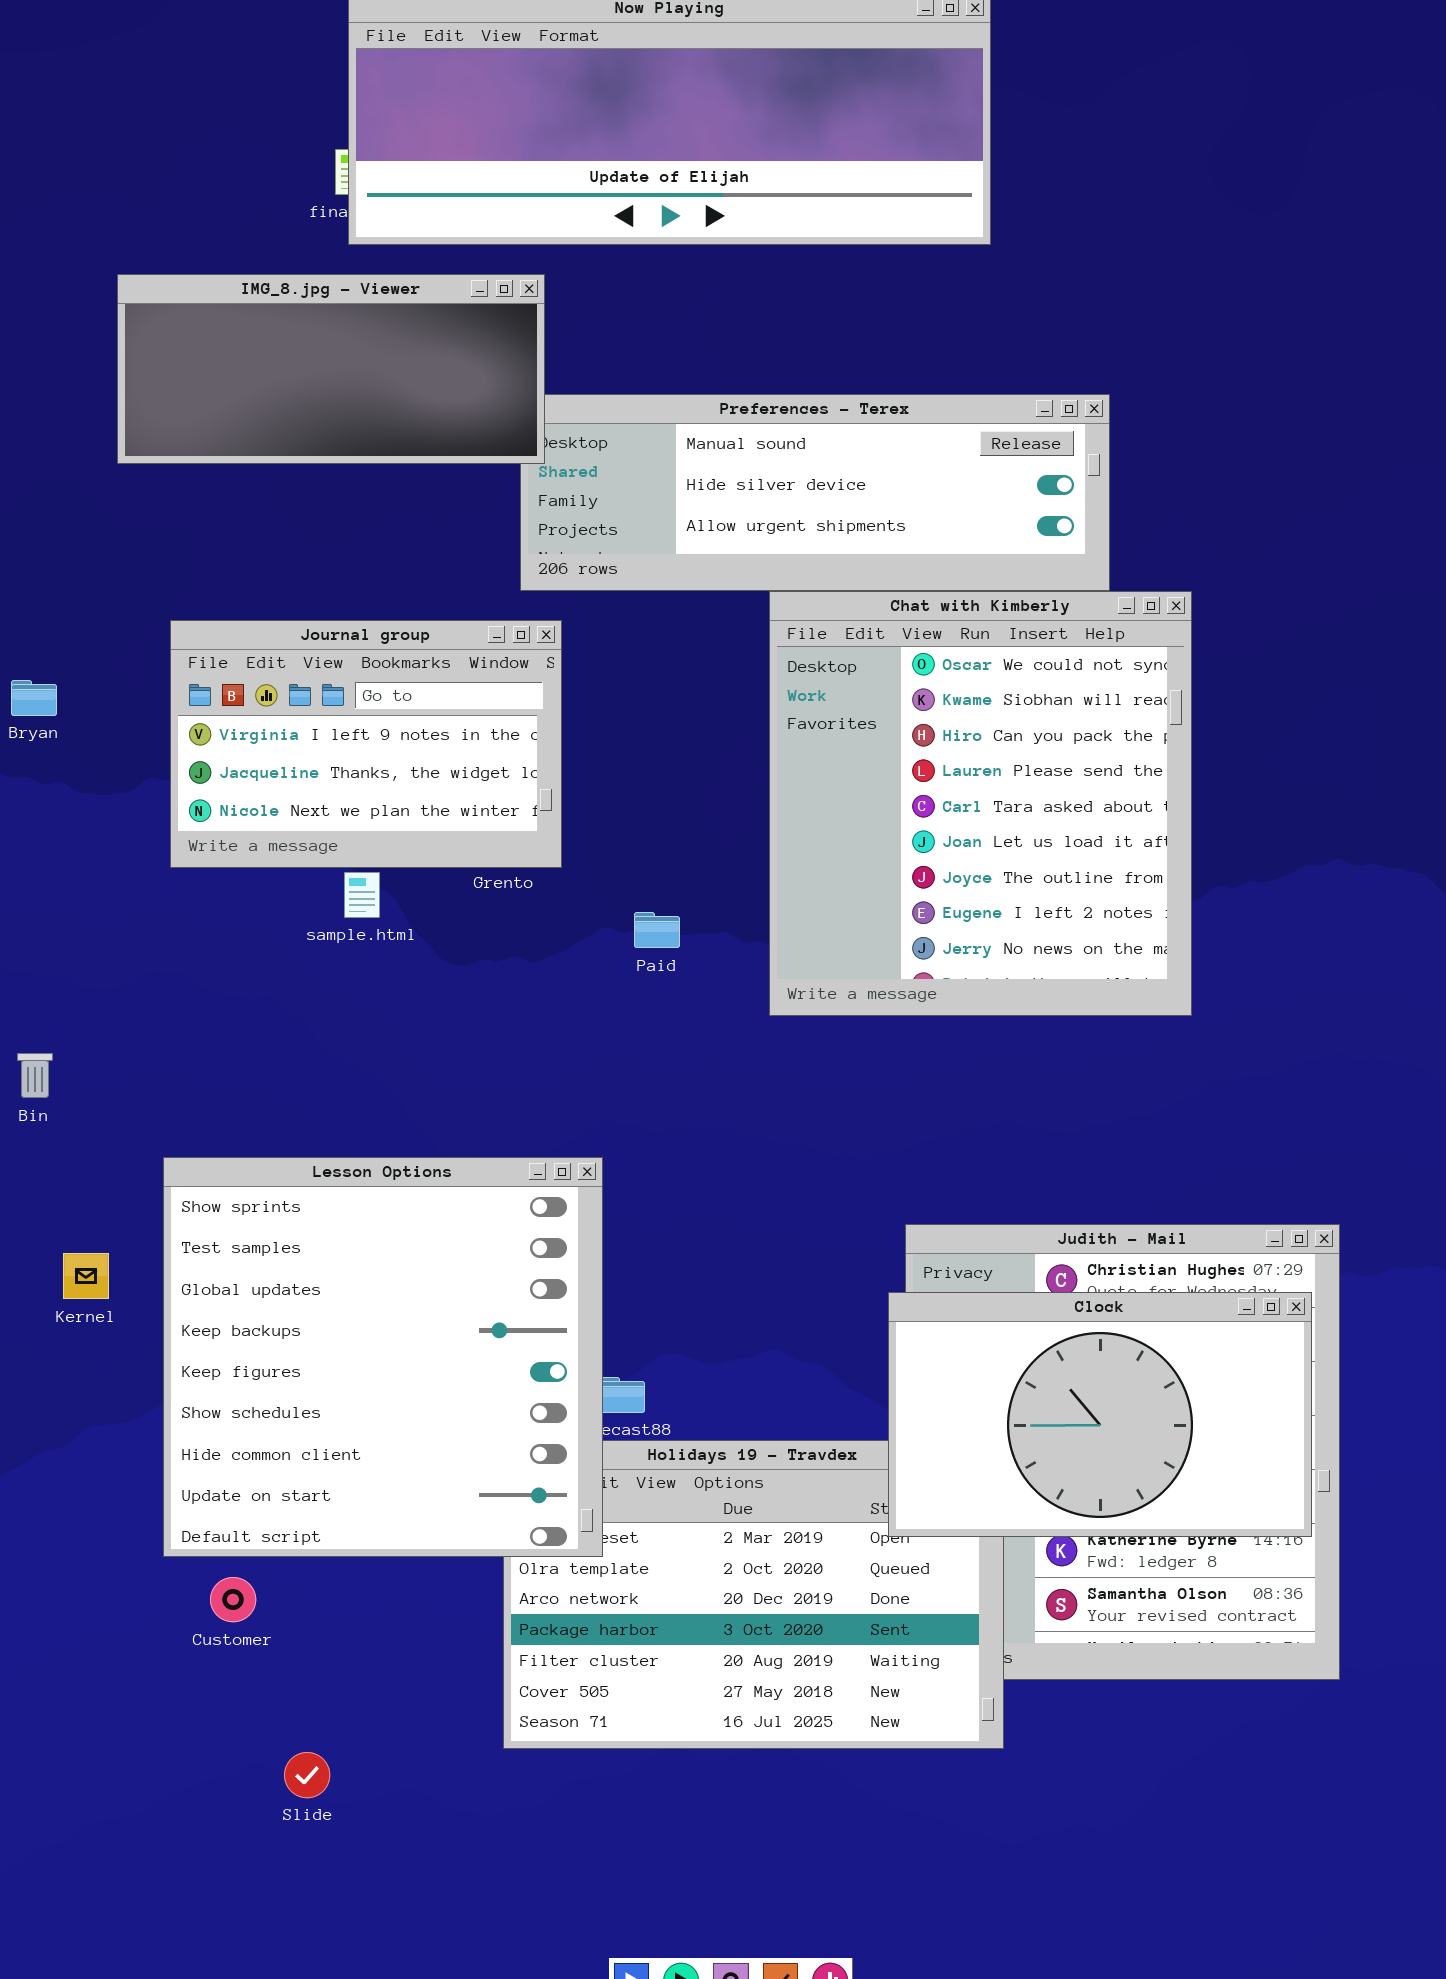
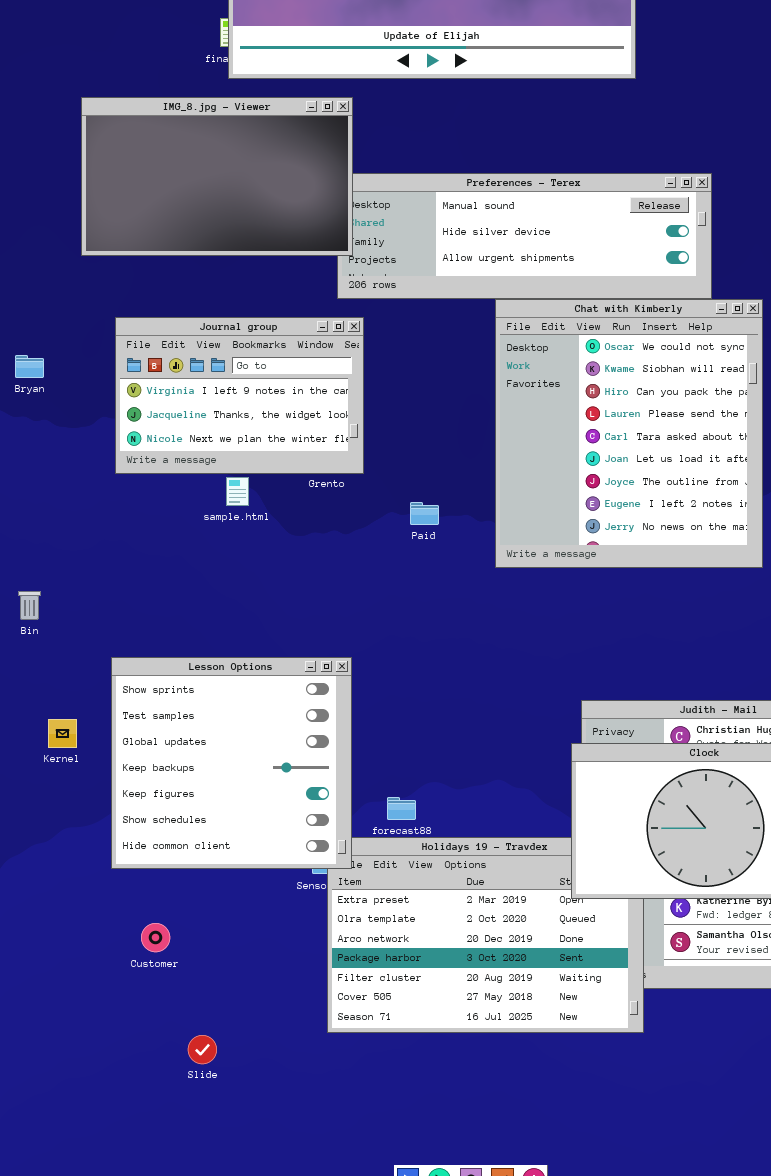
IMG_8.jpg - Viewer: [117,274,545,464] -> [81,97,353,256], resized
Lesson Options: [163,1157,603,1557] -> [111,657,352,869], resized

